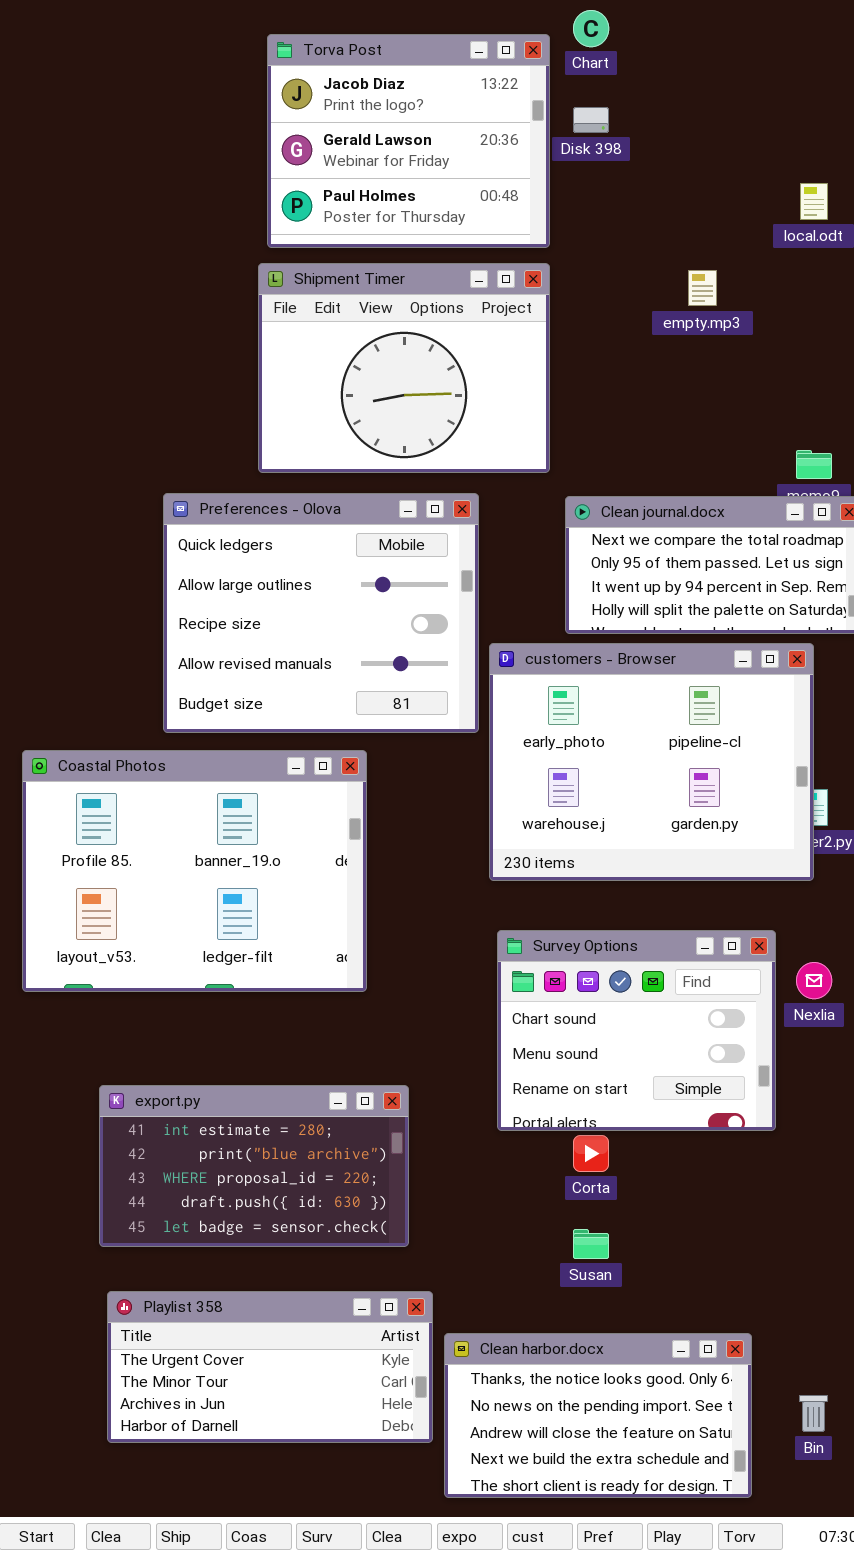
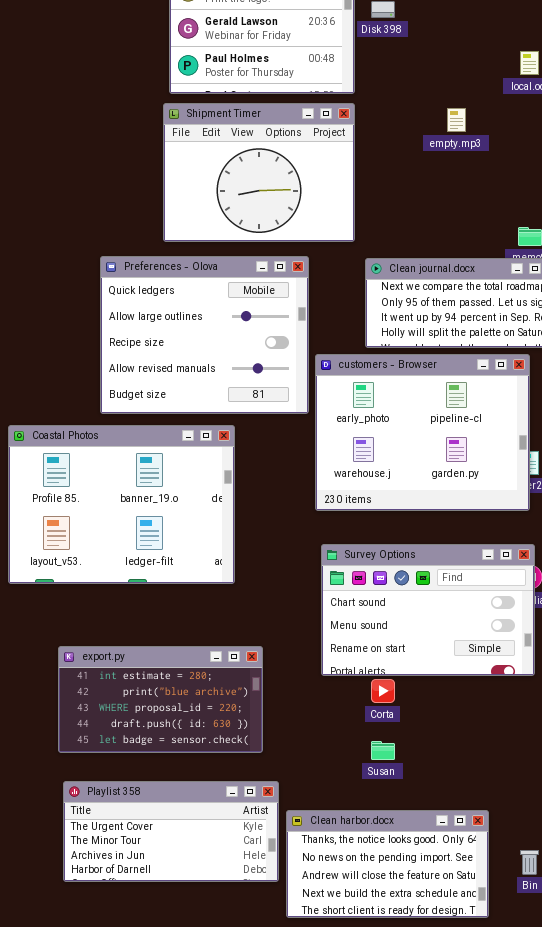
Survey Options: [497,930,776,1131] -> [321,544,535,676], resized

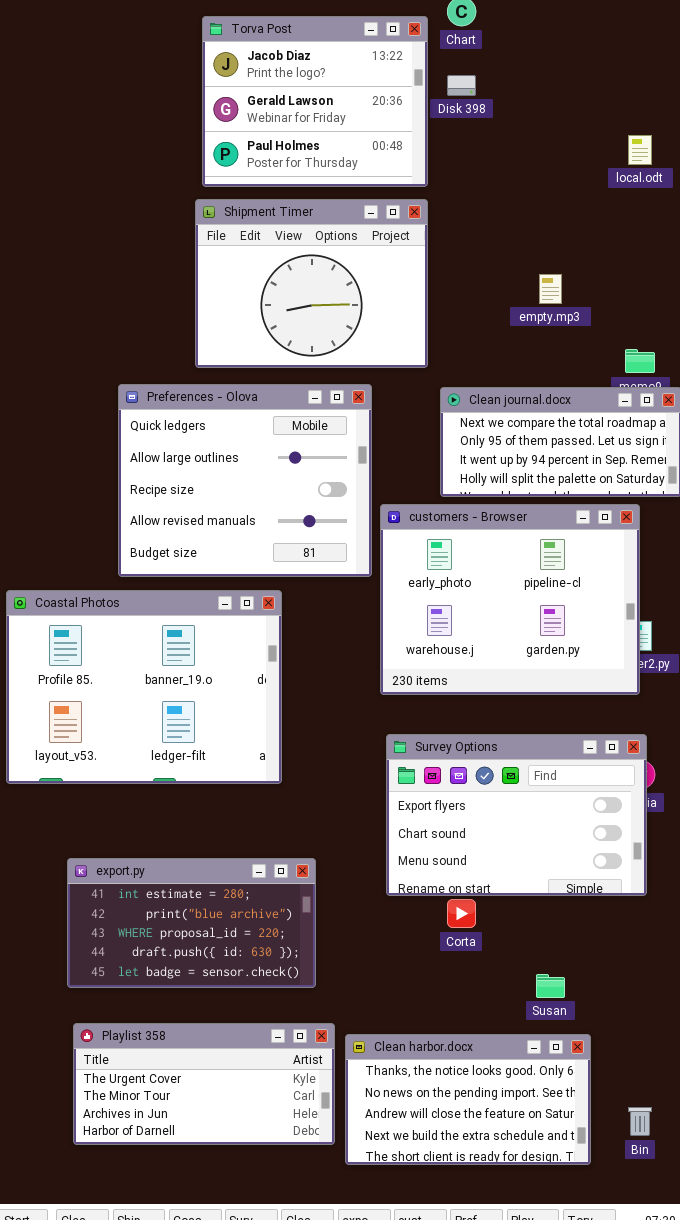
empty.mp3: [447,108,466,132] -> [539,274,562,304], moved
Survey Options: [321,544,535,676] -> [386,734,647,896], scrolled up 1 row
Susan: [371,741,395,760] -> [536,974,565,998], moved
Clean harbor.docx: [286,810,489,918] -> [345,1034,591,1165], moved

